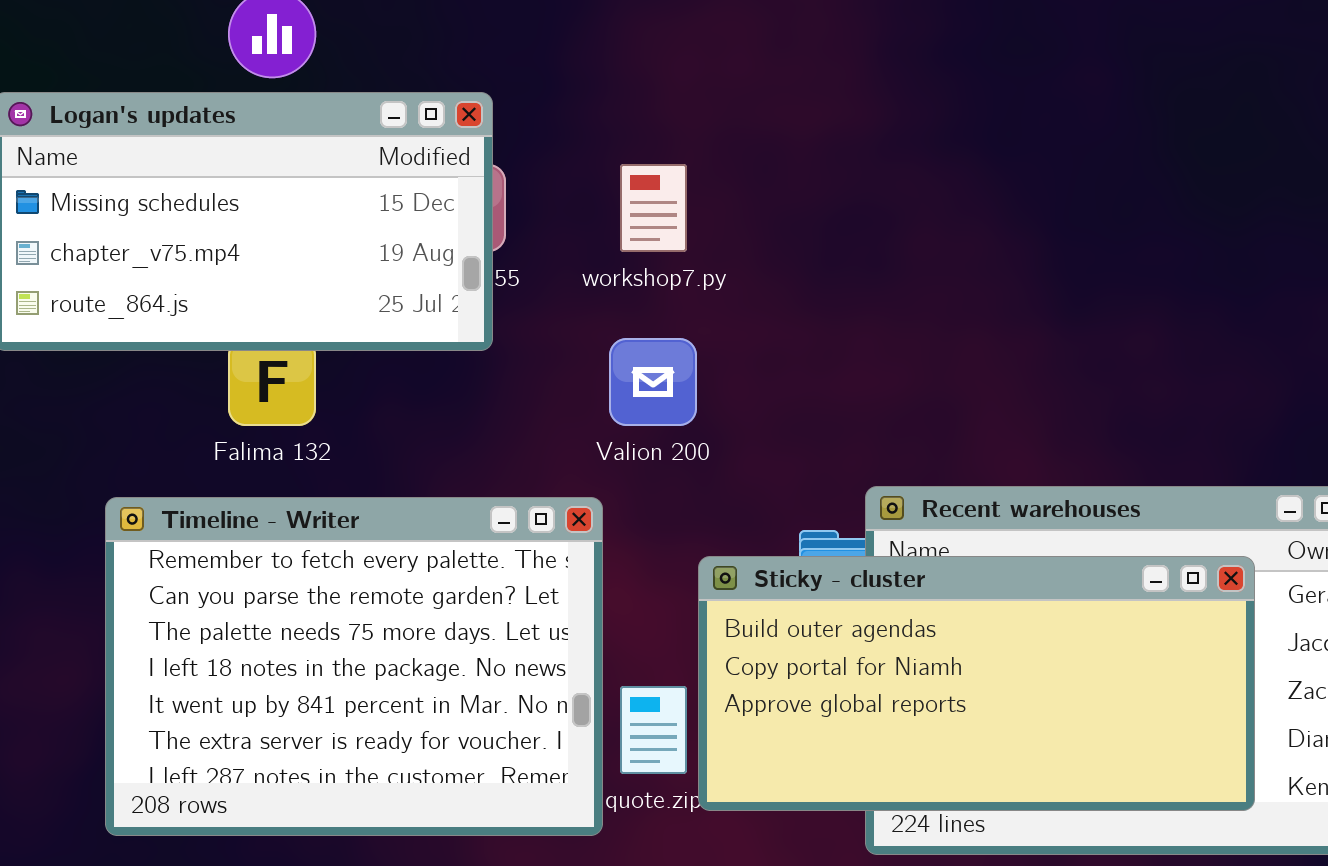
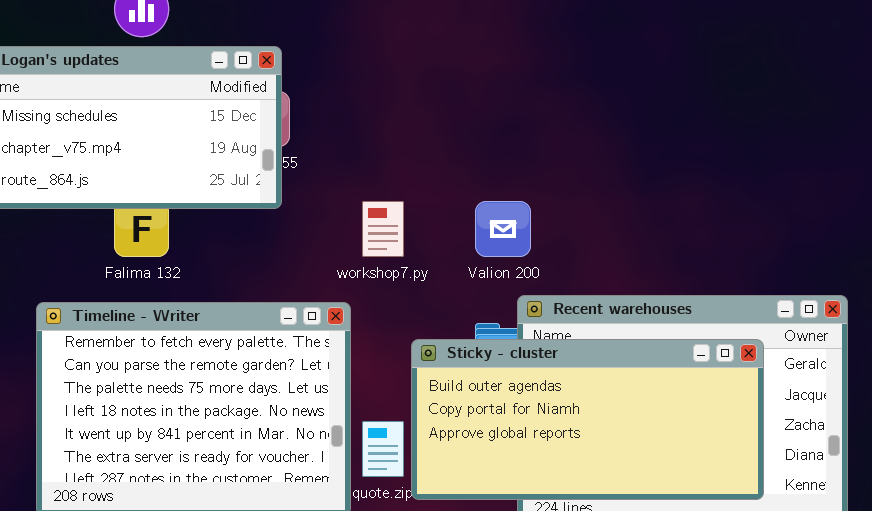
workshop7.py: [620,164,687,252] -> [362,201,404,257], moved
Valion 200: [609,338,697,426] -> [475,201,531,257], moved

